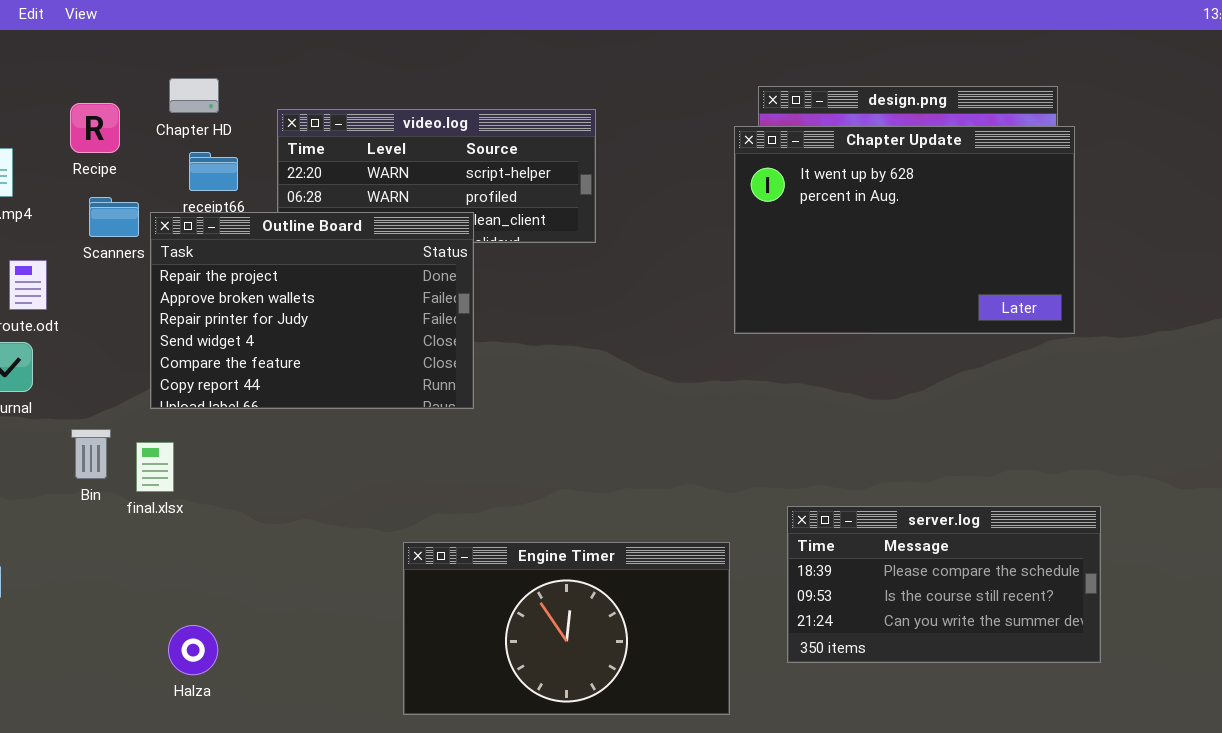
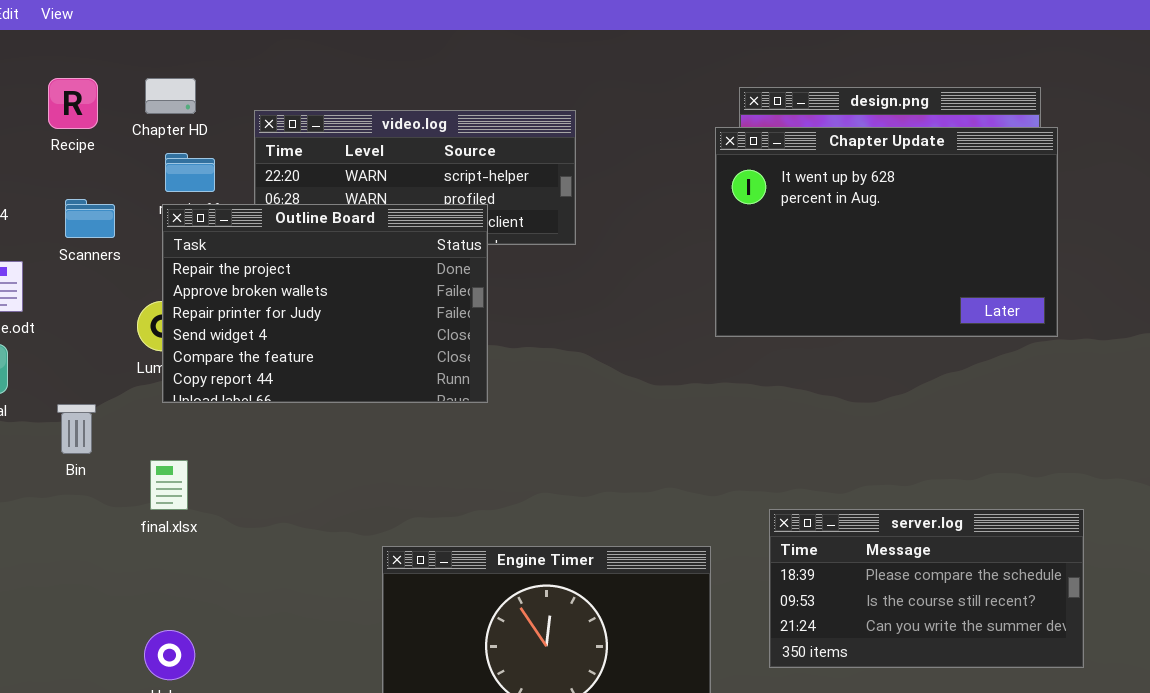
Recipe: [70,103,120,153] -> [48,78,98,129], moved
Outline Board: [150,212,474,409] -> [162,204,488,403], moved
Bin: [71,429,111,479] -> [57,404,96,454], moved
final.xlsx: [136,442,174,492] -> [150,460,188,510], moved

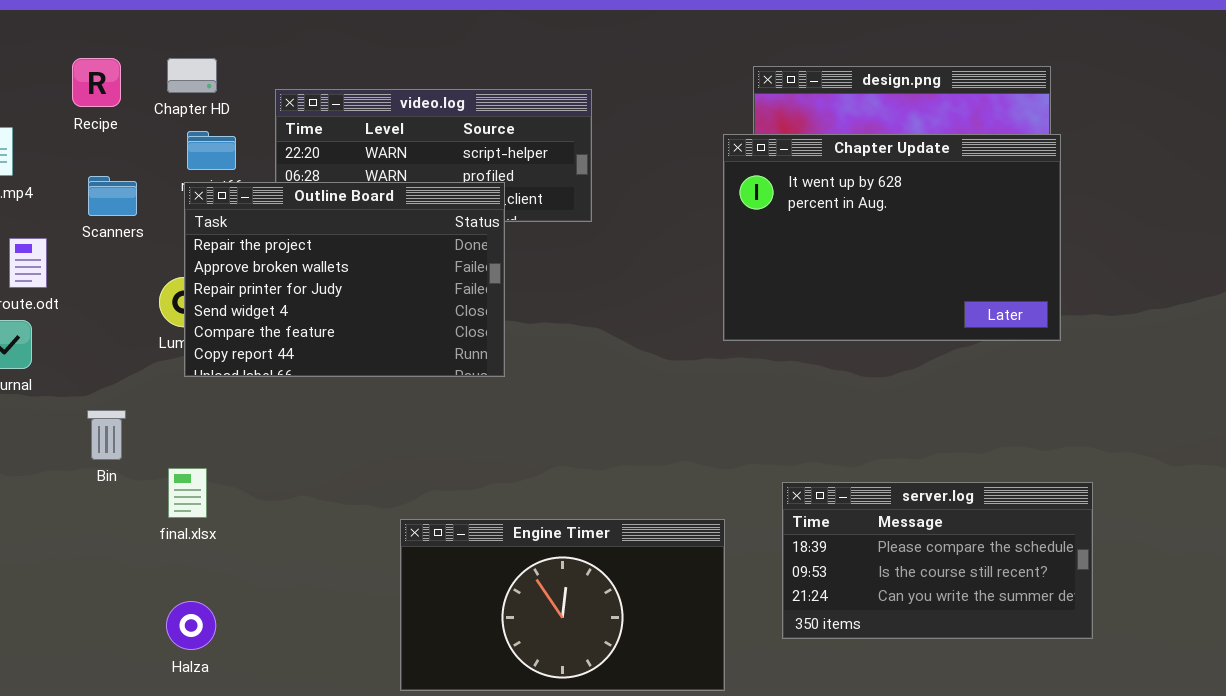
Chapter Update: [715,127,1058,337] -> [723,134,1061,341], moved
Bin: [57,404,96,454] -> [87,410,126,460], moved
final.xlsx: [150,460,188,510] -> [168,468,207,518], moved

